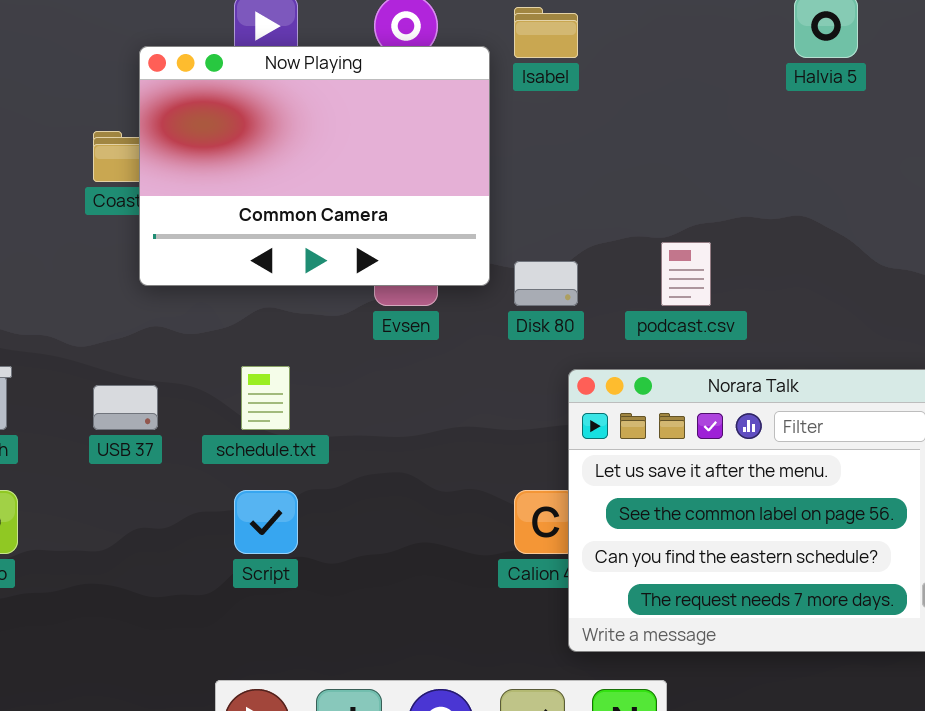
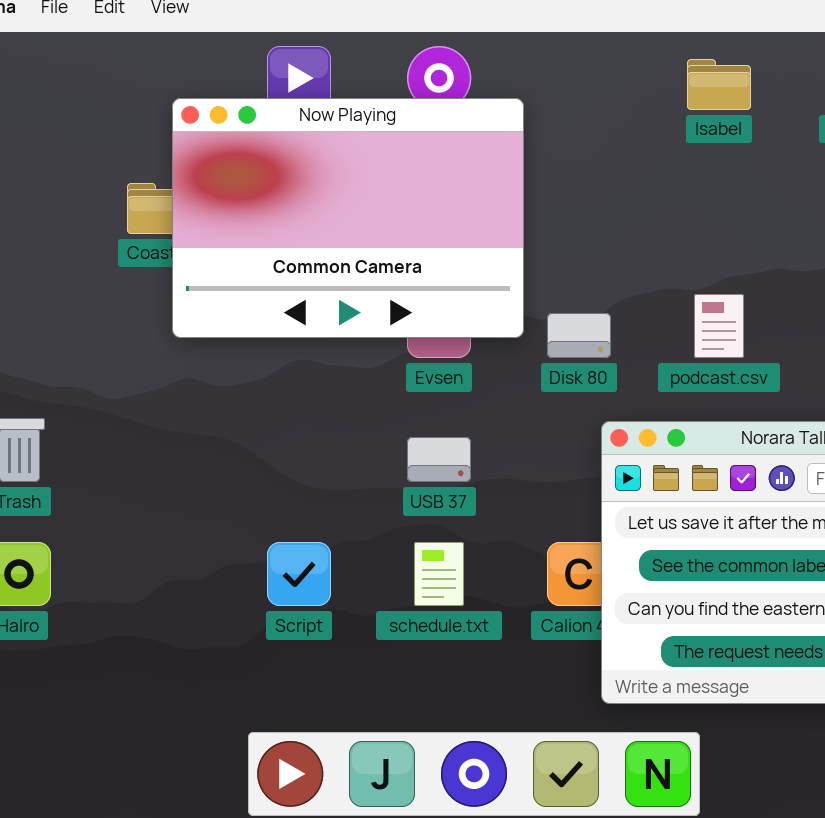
Isabel: [514,7,578,58] -> [687,59,751,110], moved
schedule.txt: [241,366,290,430] -> [414,542,464,606], moved
USB 37: [93,385,158,430] -> [407,437,471,482], moved

